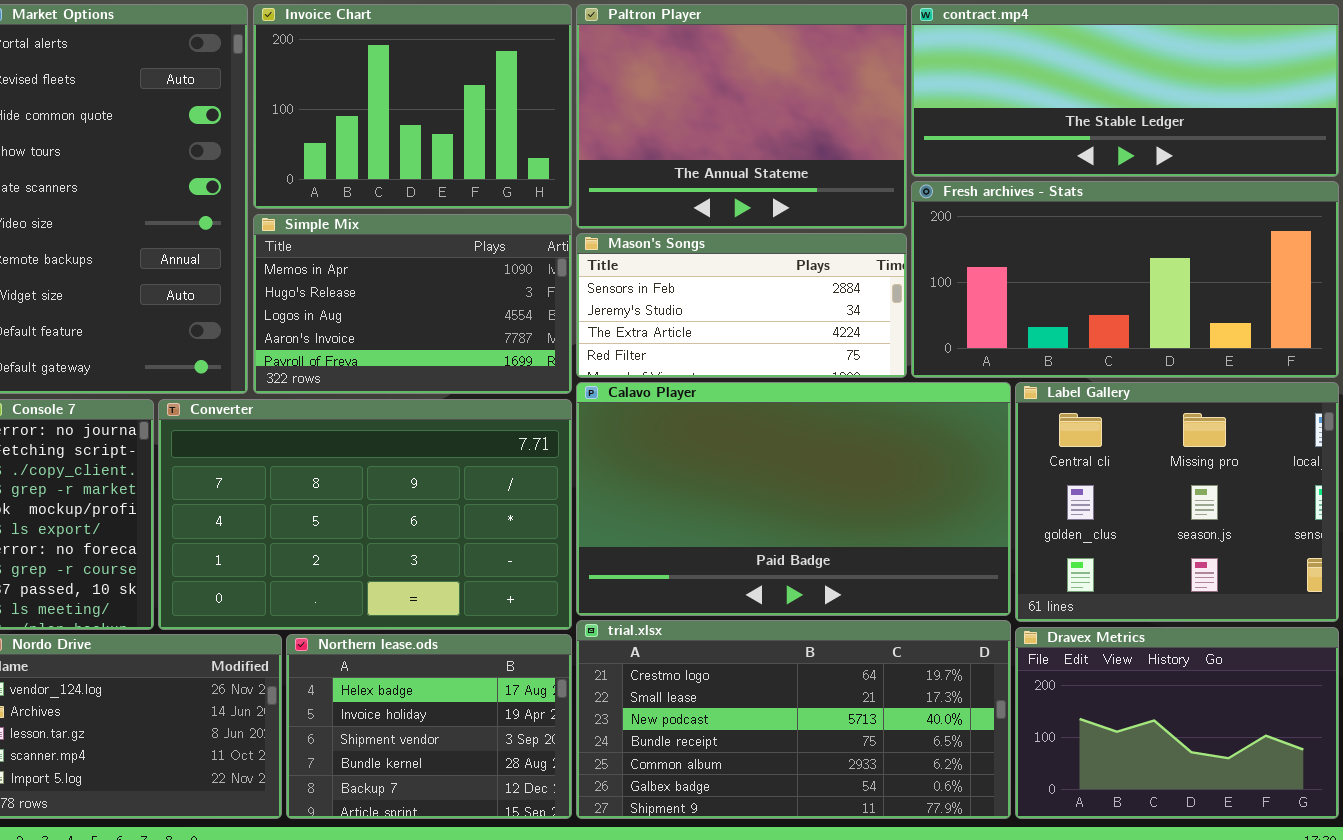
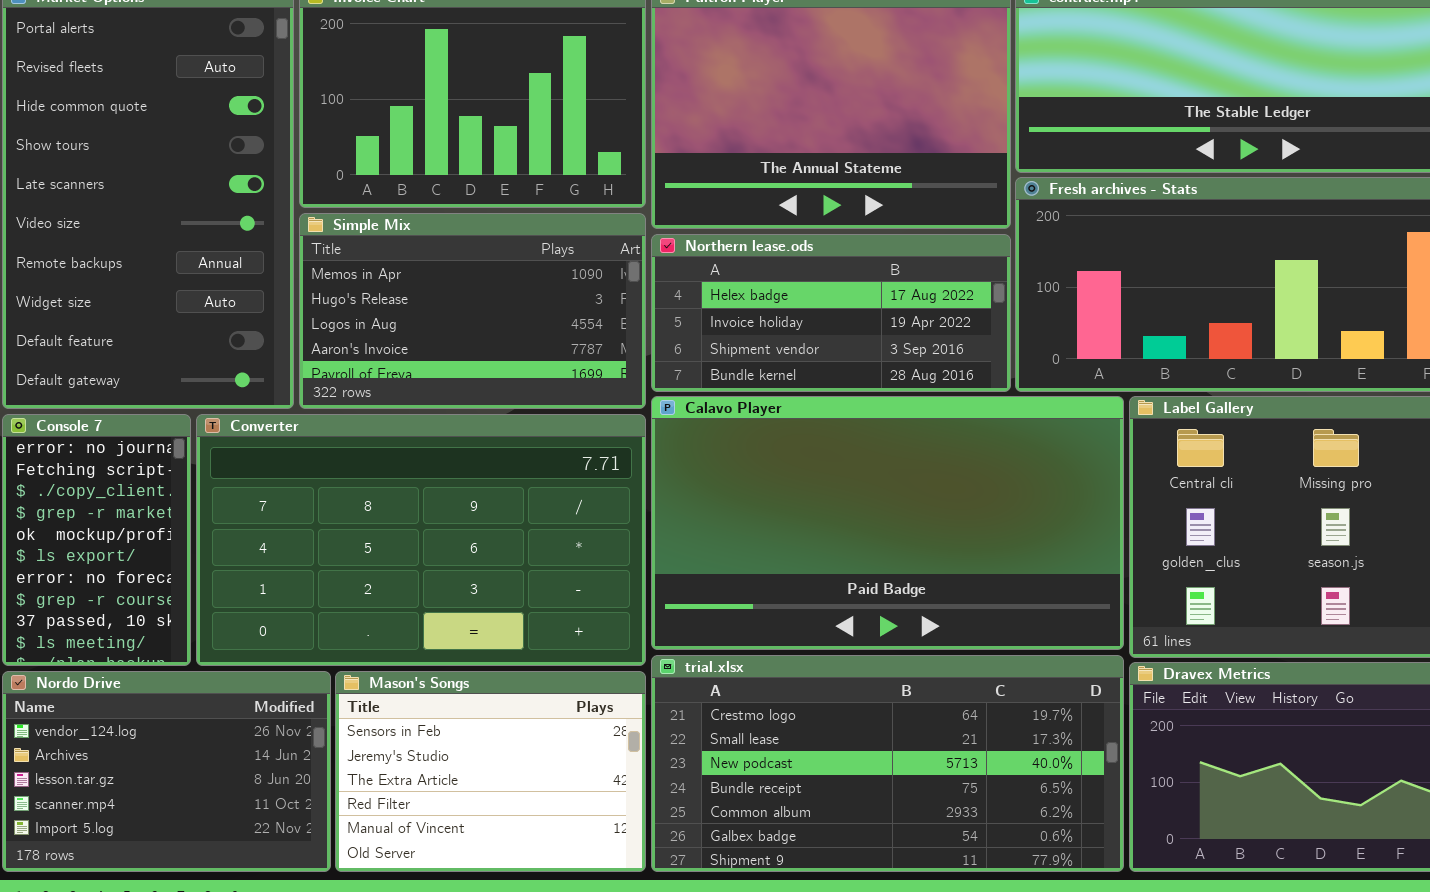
Mason's Songs: [576,233,907,378] -> [335,671,646,872], moved, resized
Northern lease.ods: [286,634,572,819] -> [651,234,1011,392], moved, resized

